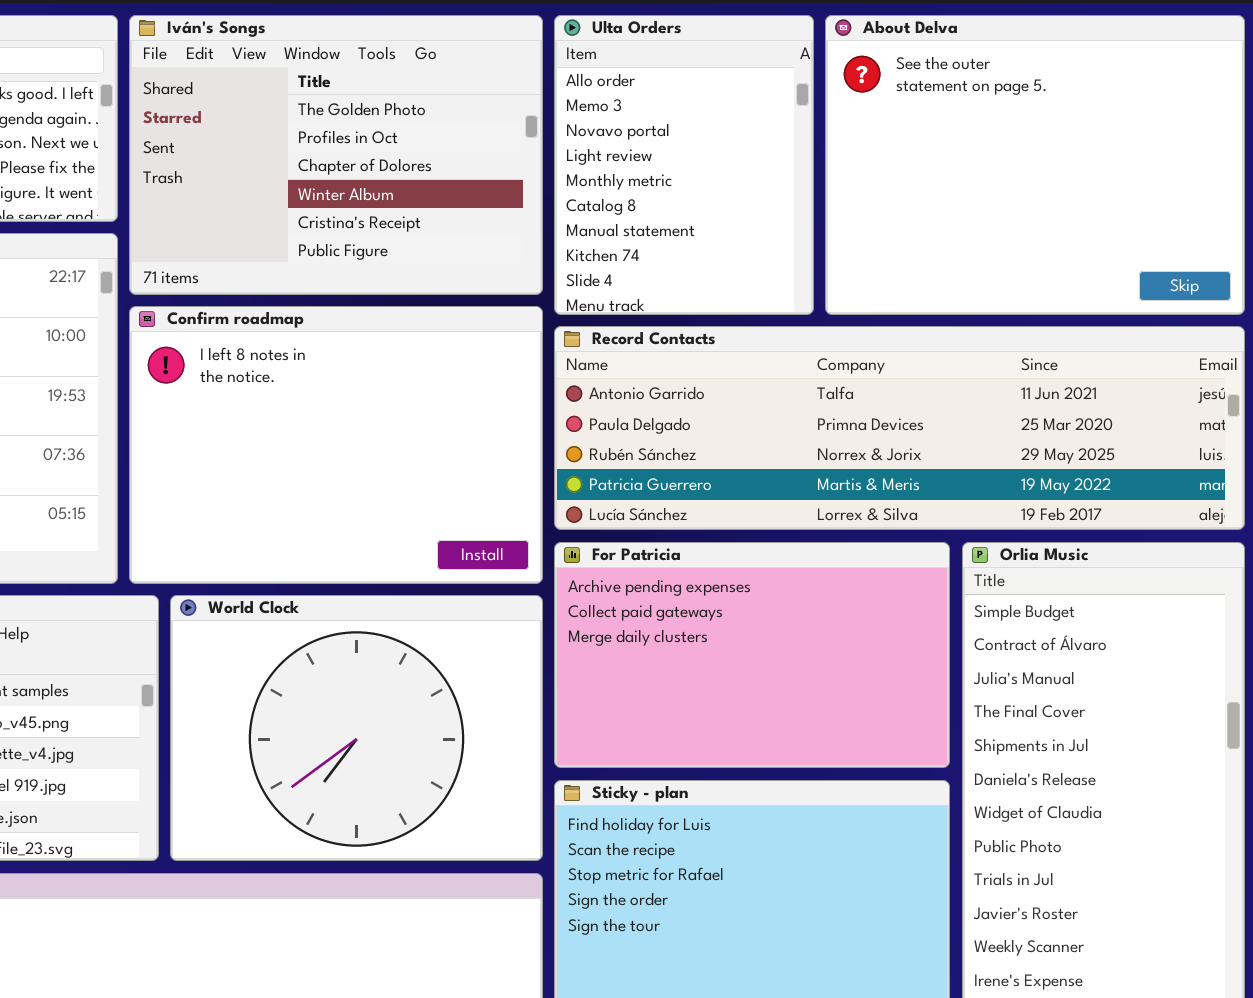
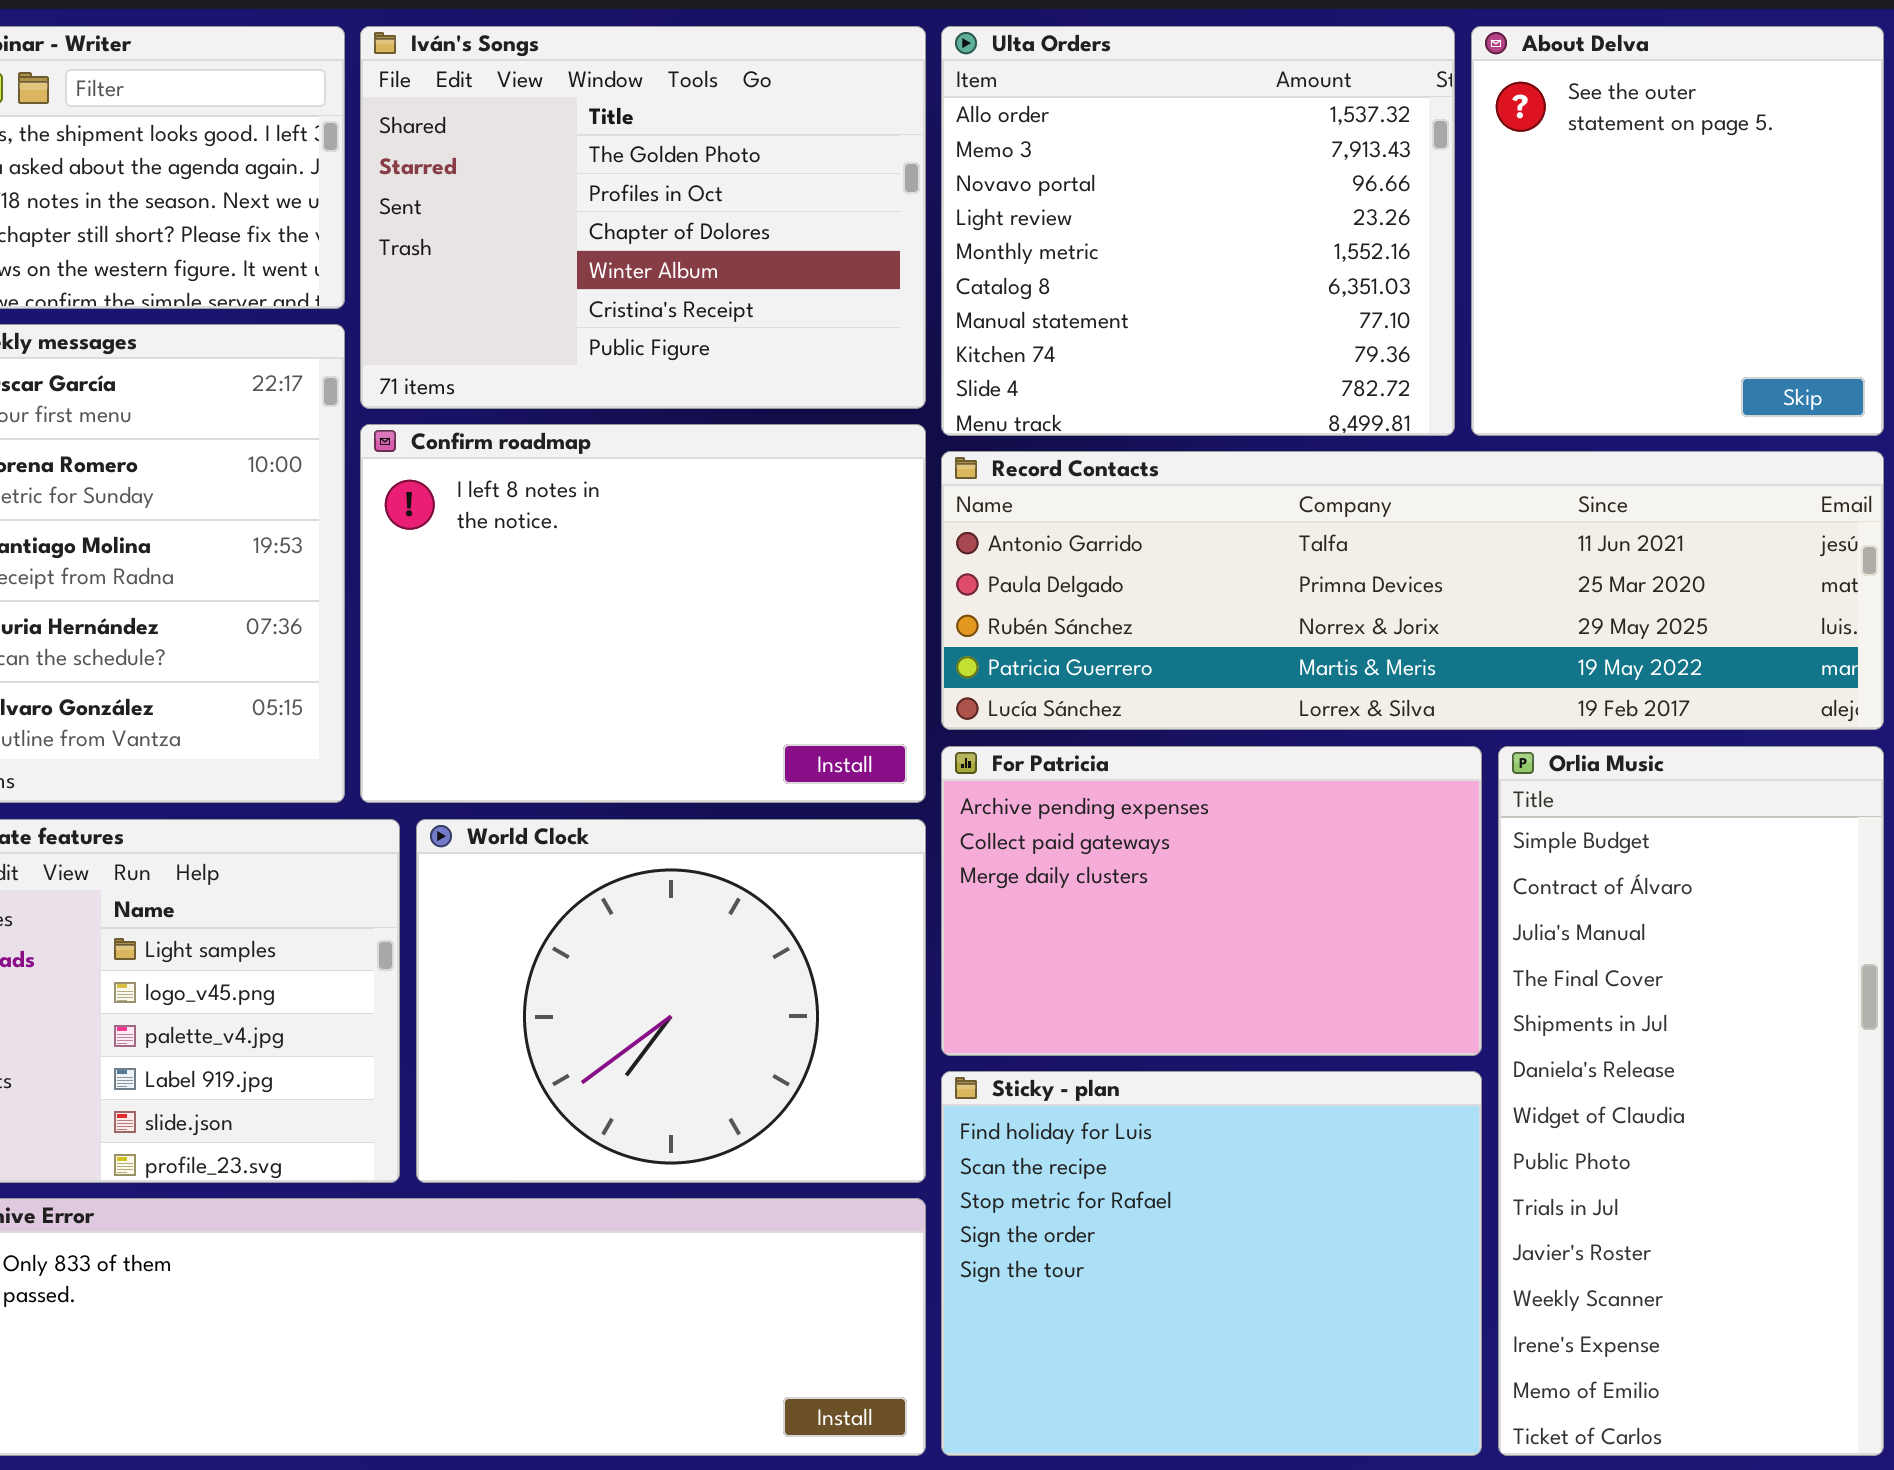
Ulta Orders: [554,15,814,315] -> [941,26,1455,436], resized
About Delva: [825,15,1245,315] -> [1471,26,1884,436], resized

